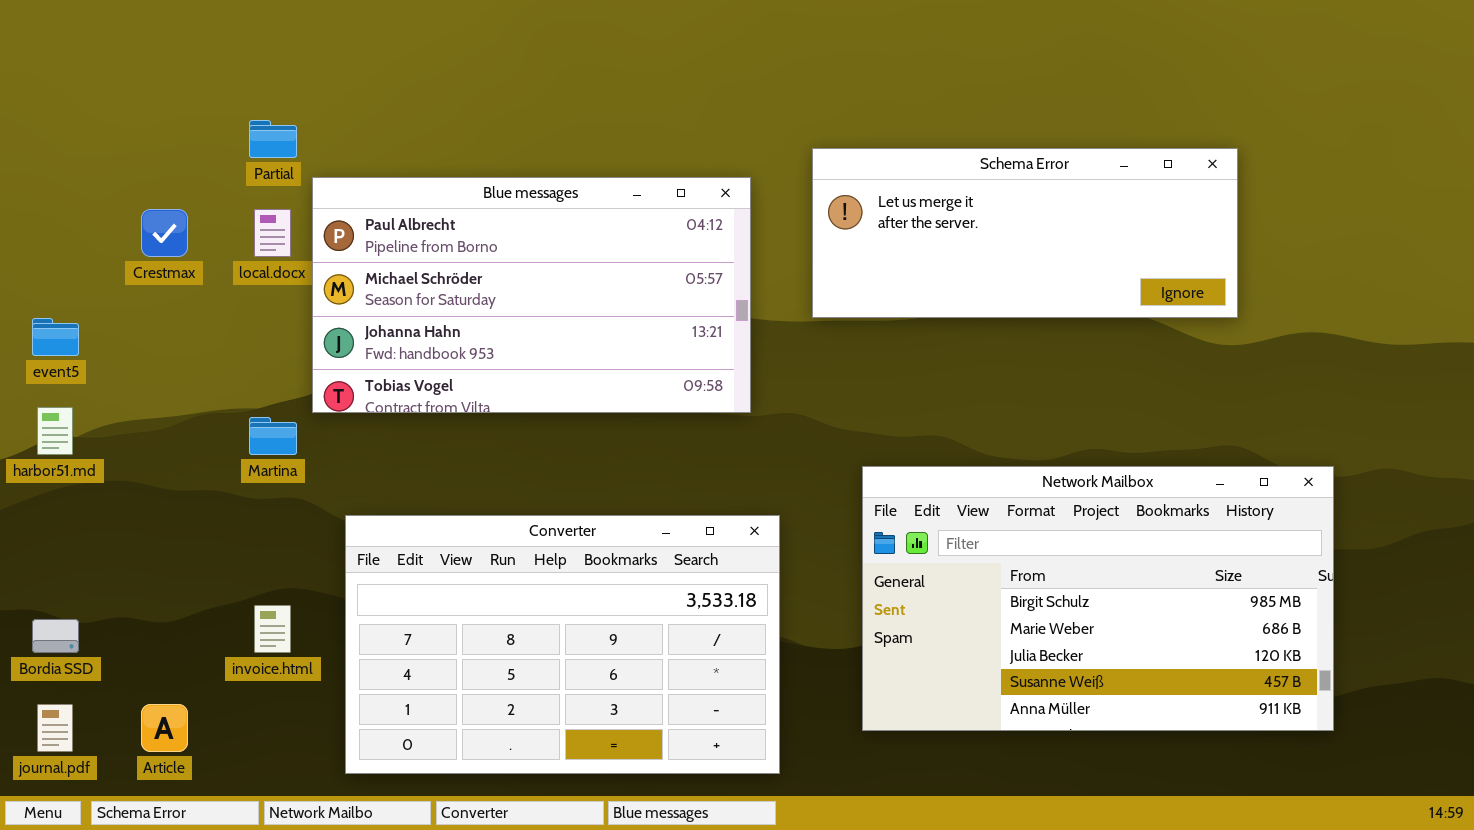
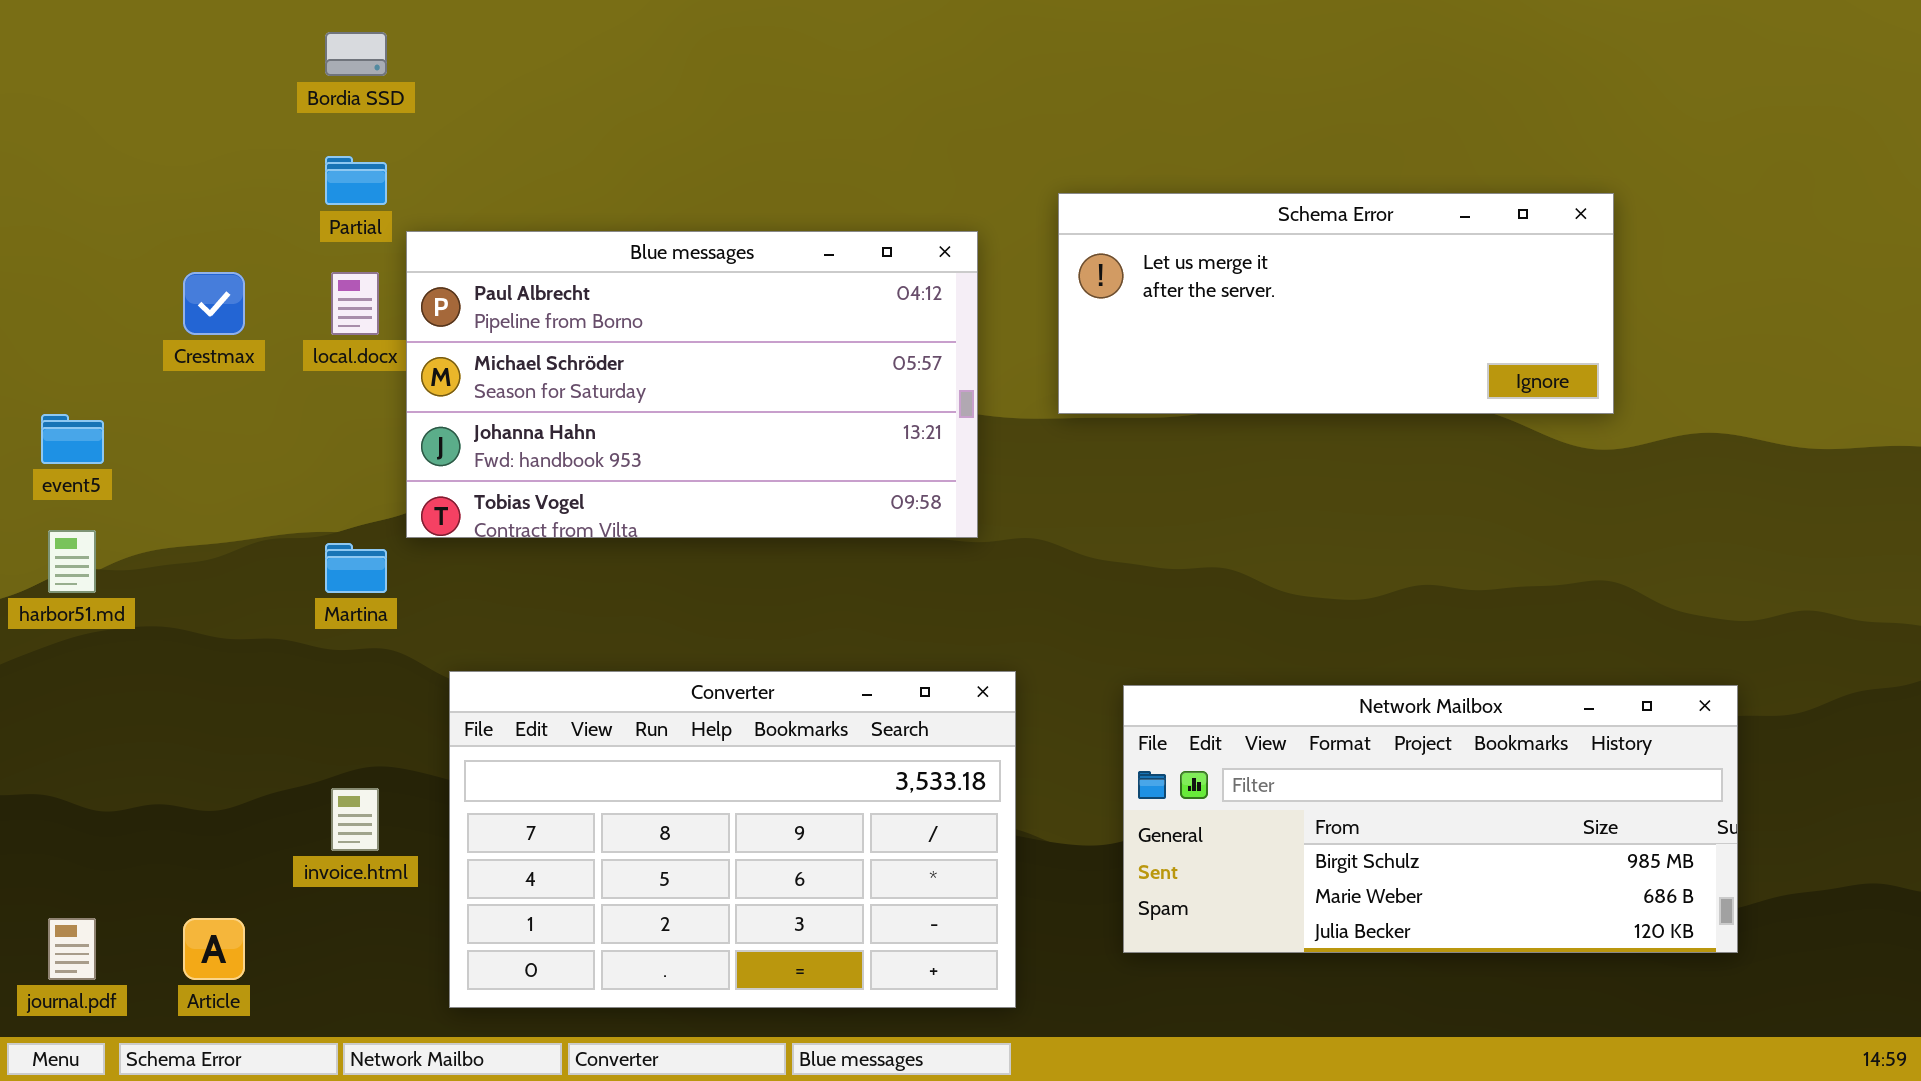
Network Mailbox: [862,466,1334,731] -> [1123,685,1738,953], resized
Bordia SSD: [32,619,79,653] -> [325,32,387,76], moved

